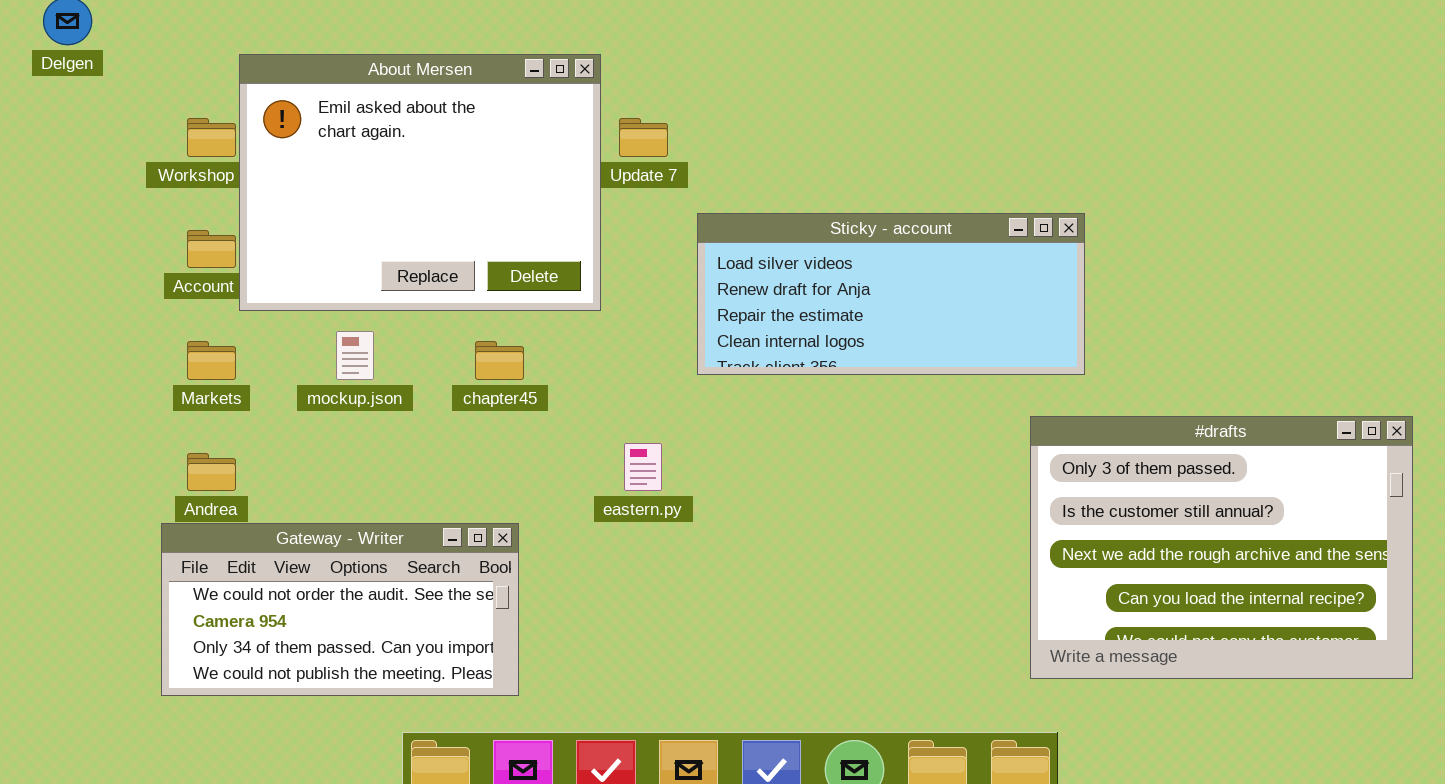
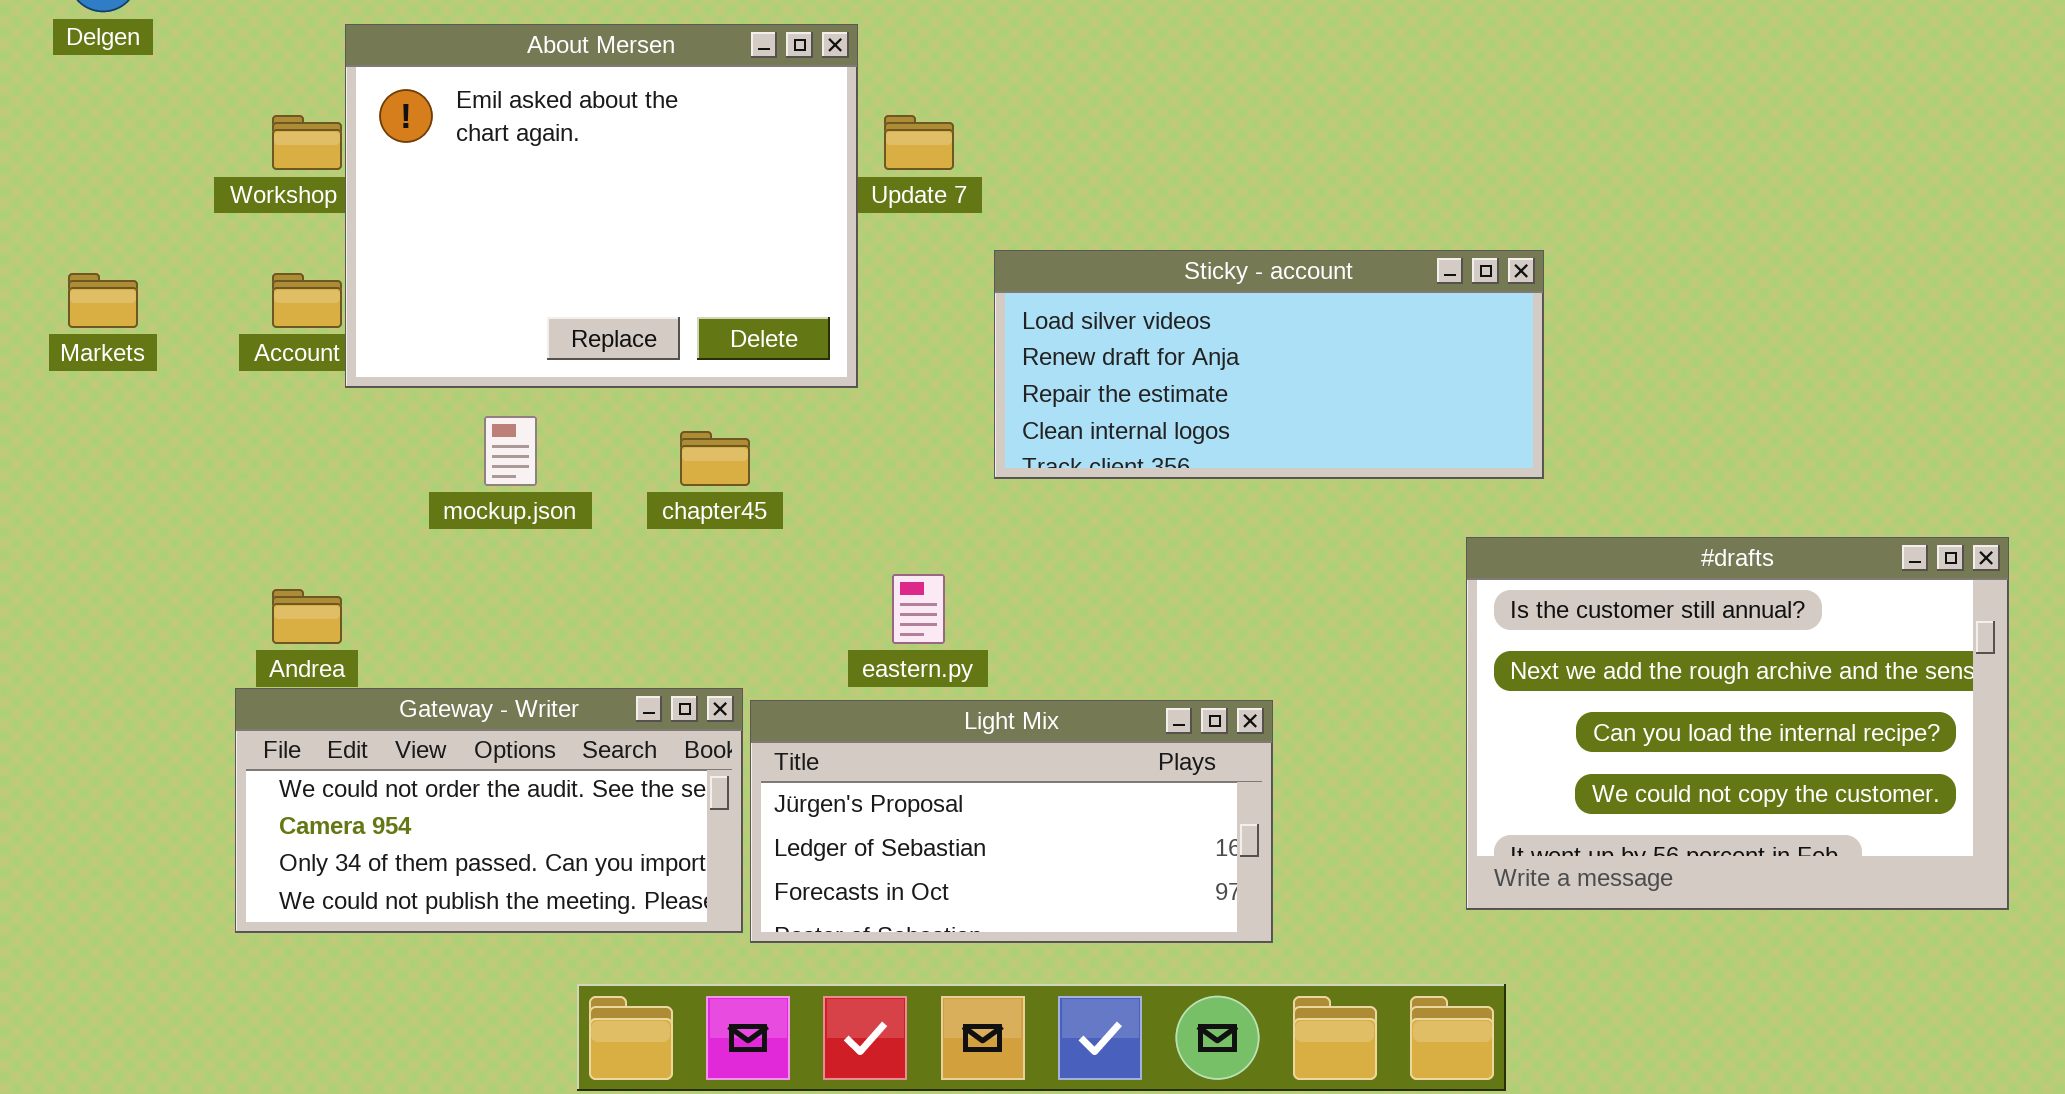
Markets: [187,341,236,380] -> [68,273,138,328], moved
#drafts: [1030,416,1413,679] -> [1466,537,2009,910], scrolled down 1 row
Light Mix: none -> [750,700,1273,943], opened

